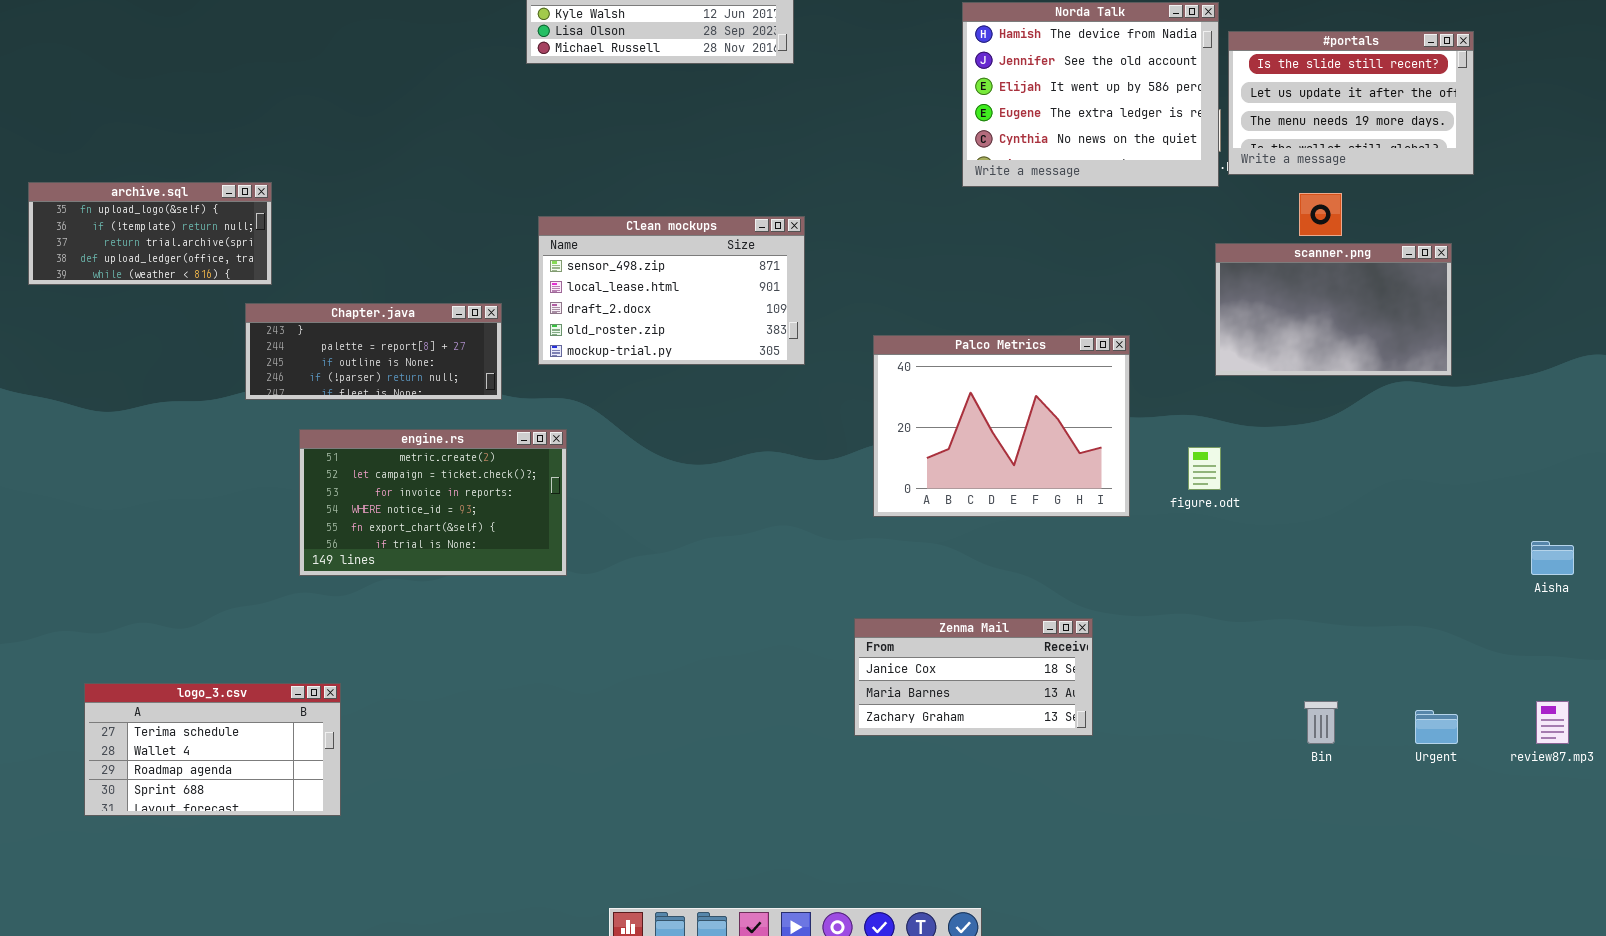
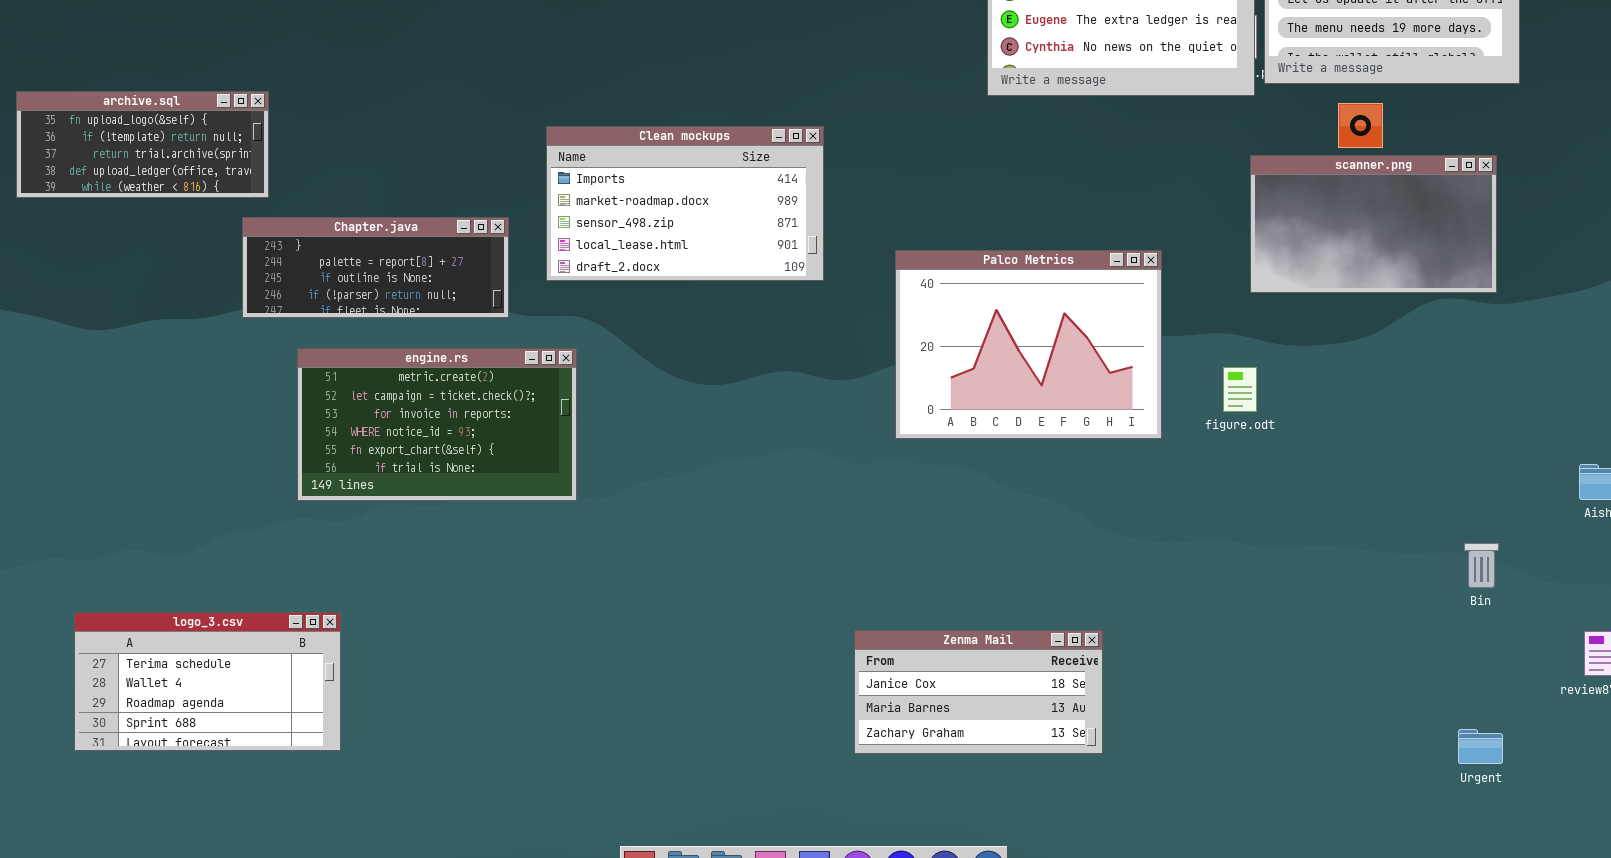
Clean mockups: [538,216,805,365] -> [546,126,824,281], scrolled up 2 rows
Zenma Mail: [854,618,1093,736] -> [854,630,1103,754], moved
Bin: [1304,701,1338,744] -> [1464,543,1499,588], moved
Urgent: [1415,710,1458,744] -> [1458,729,1503,764], moved

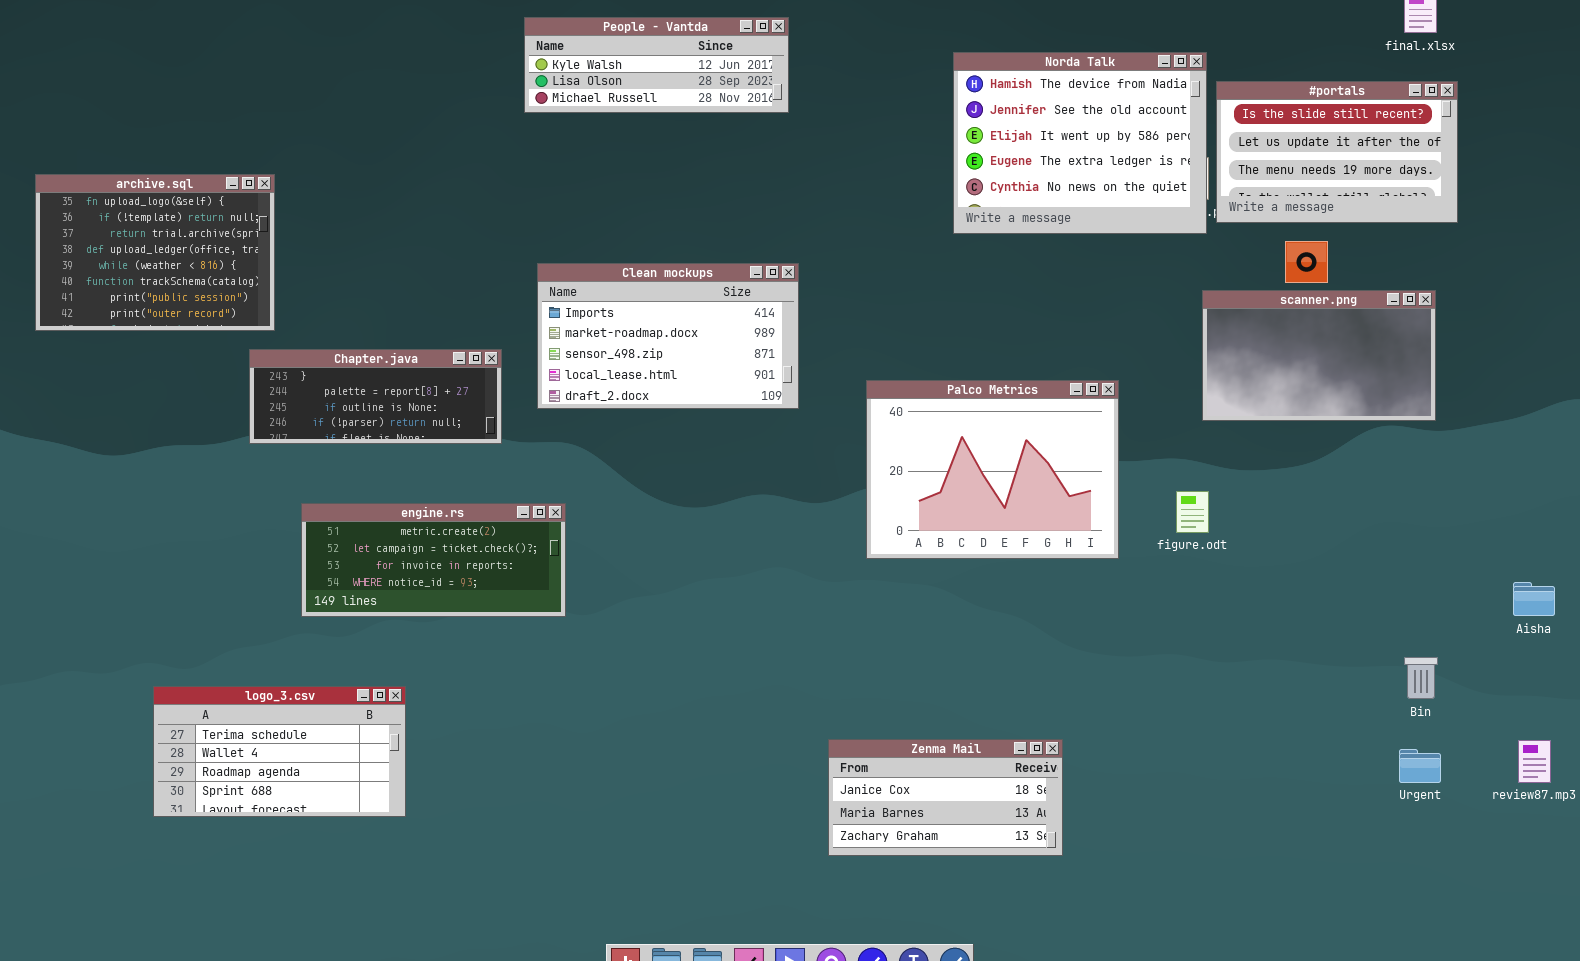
archive.sql: [16,91,269,198] -> [35,174,275,331], resized
engine.rs: [297,348,577,501] -> [301,503,566,617], resized
logo_3.csv: [74,612,341,751] -> [153,686,406,817], moved
Urgent: [1458,729,1503,764] -> [1399,749,1441,783], moved

